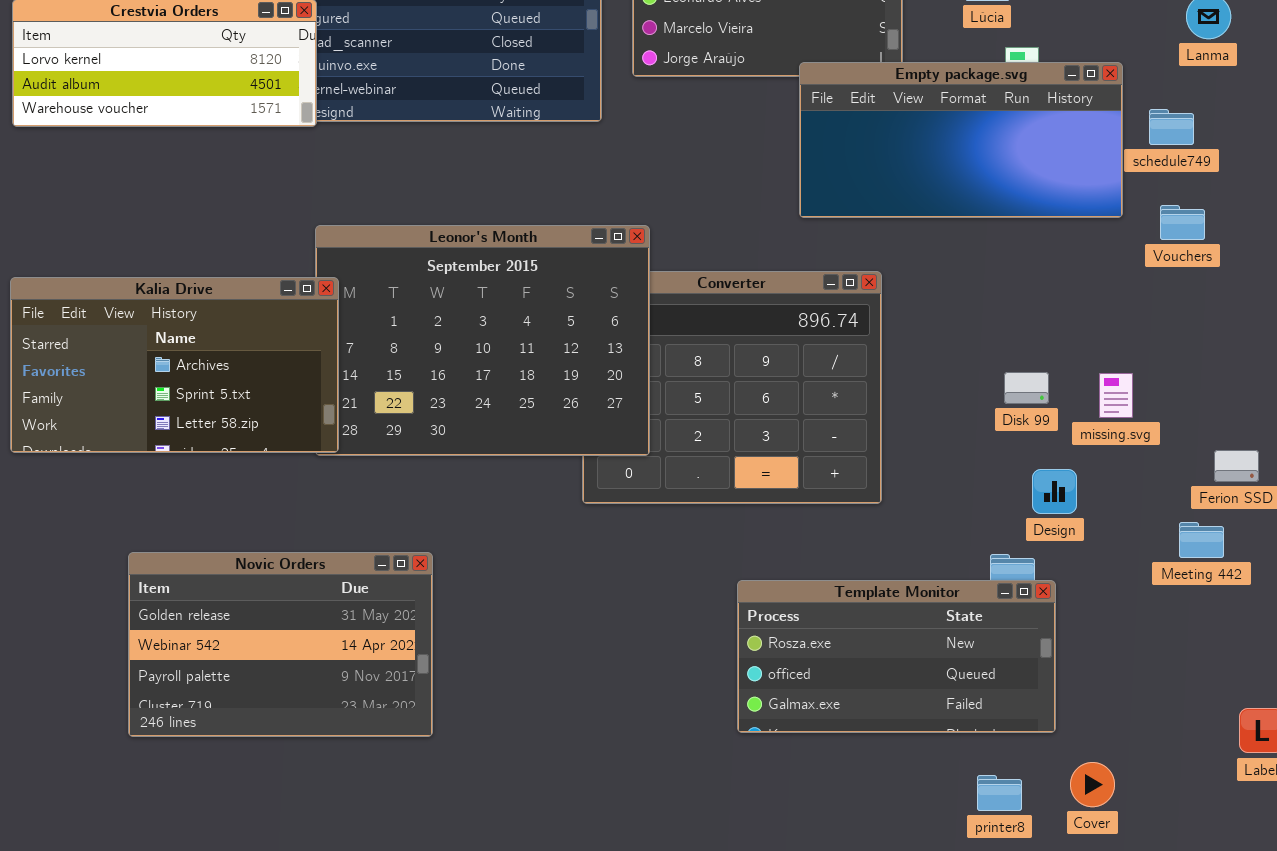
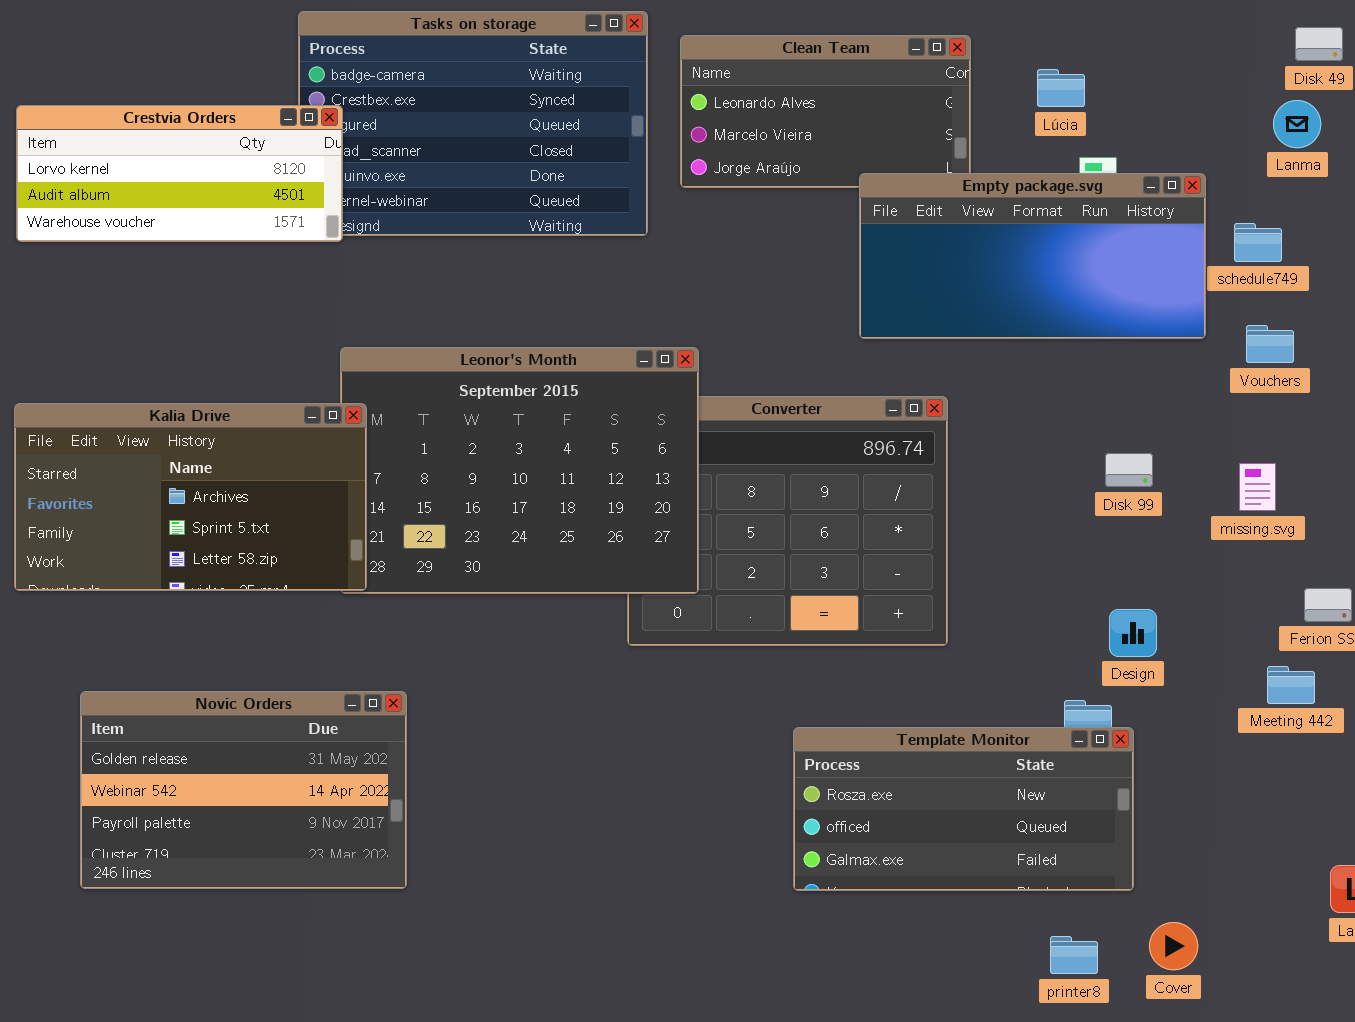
Disk 99: [1004,372,1049,404] -> [1105,453,1153,487], moved
missing.svg: [1099,373,1133,418] -> [1239,463,1276,511], moved
Novic Orders: [128,552,433,737] -> [80,691,407,889], moved

